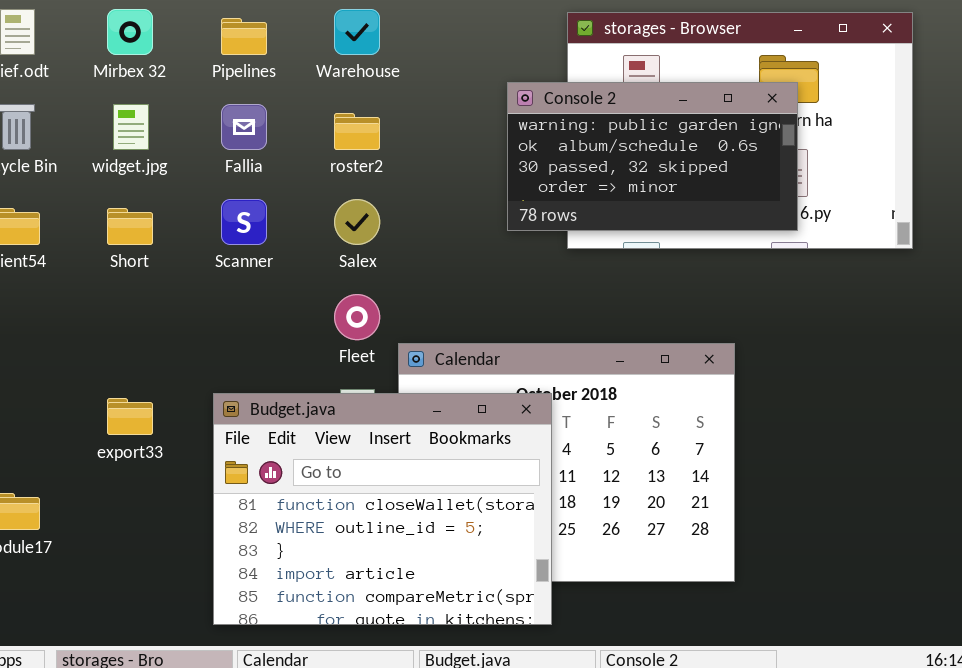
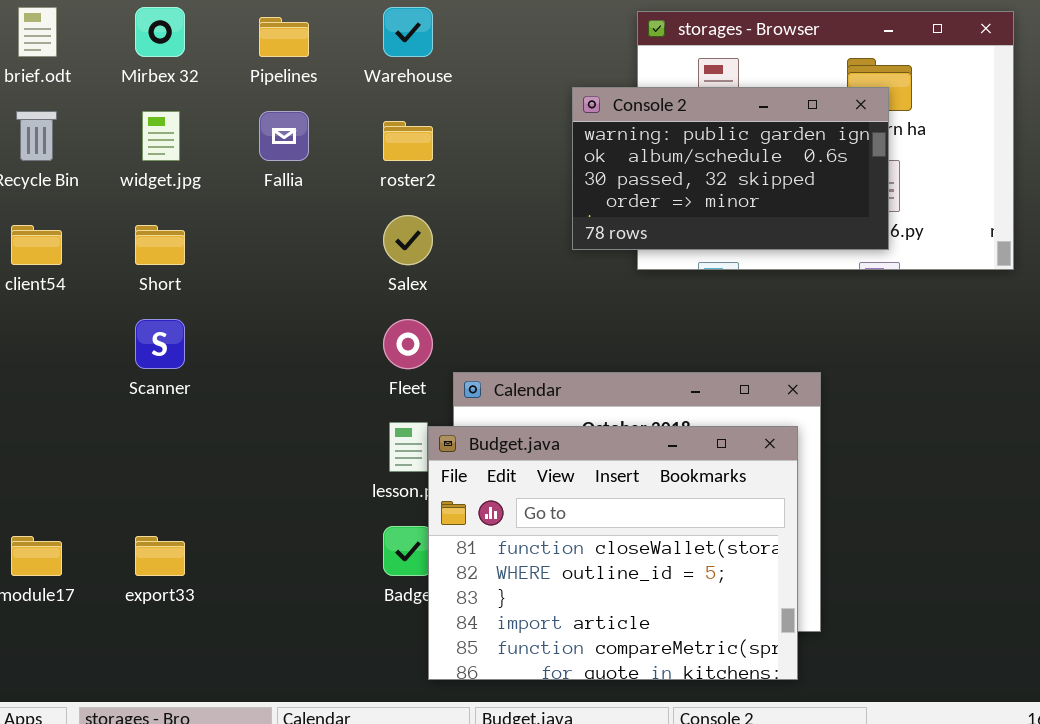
Scanner: [221,199,267,245] -> [135,319,185,369], moved
Budget.java: [213,393,552,625] -> [428,426,798,680], moved
export33: [107,398,153,435] -> [135,536,185,576], moved

